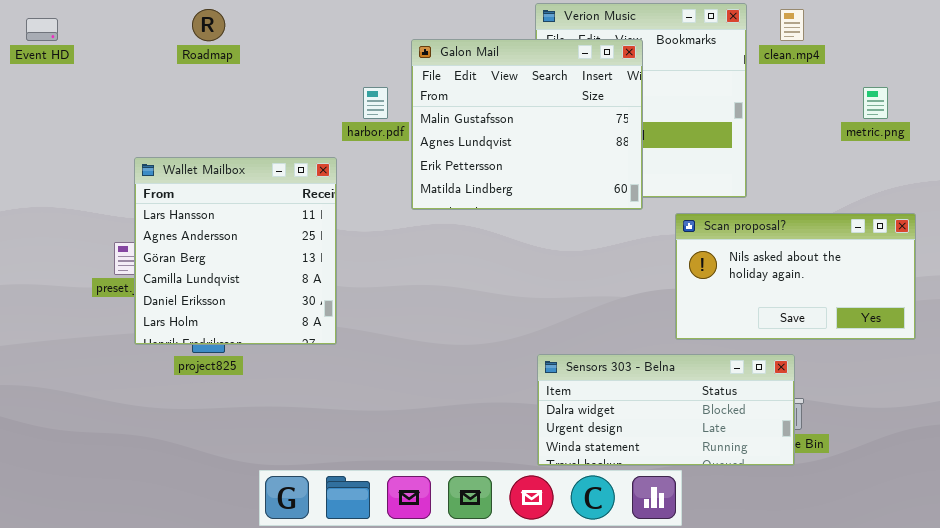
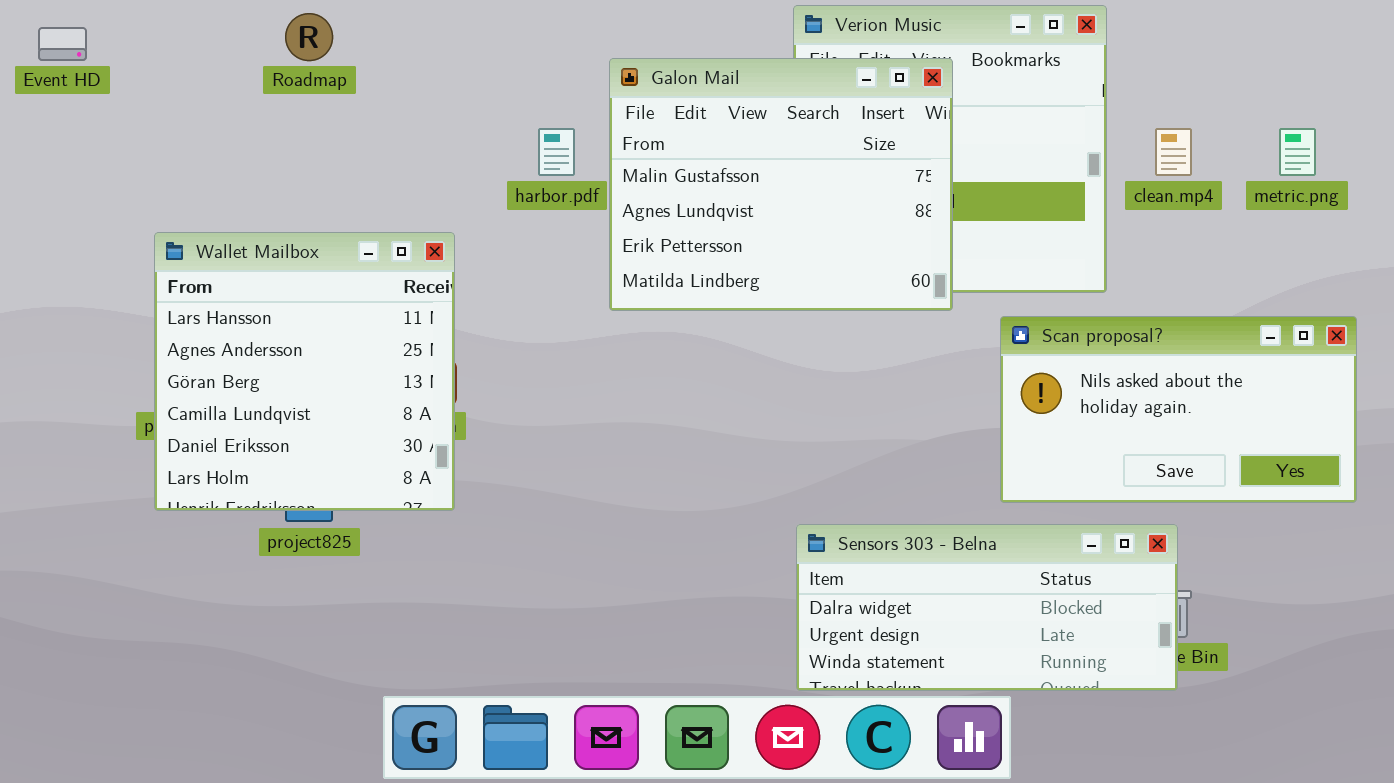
clean.mp4: [780,9,804,41] -> [1155,128,1192,176], moved
Wallet Mailbox: [134,157,337,345] -> [154,232,455,511], moved

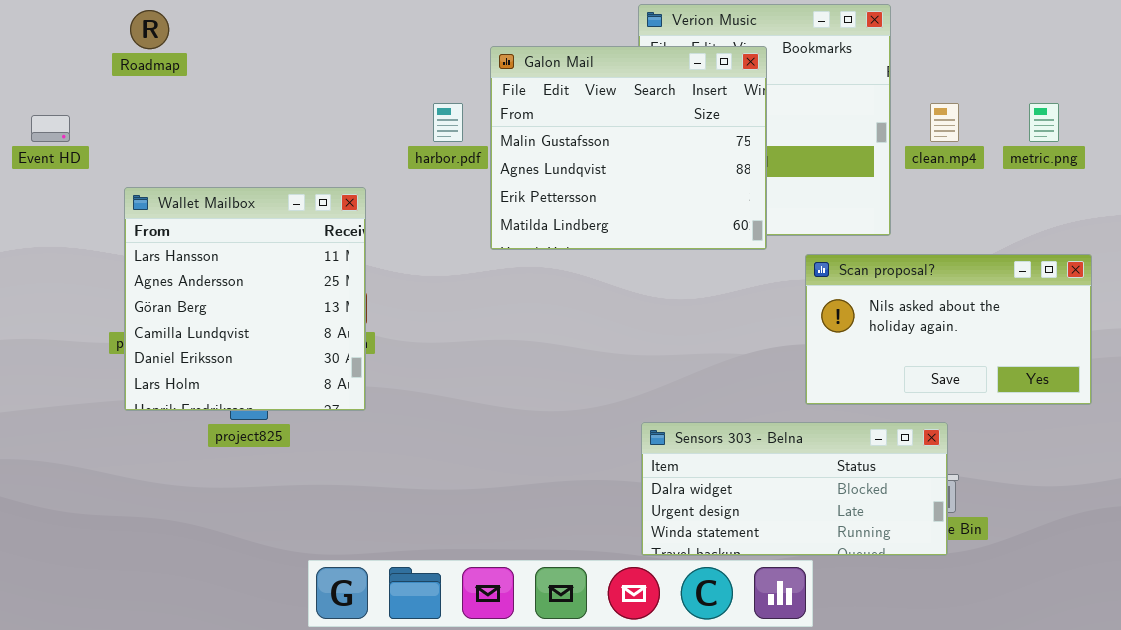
Roadmap: [285,13,333,61] -> [130,10,169,49], moved
Event HD: [38,27,87,61] -> [31,115,70,142], moved

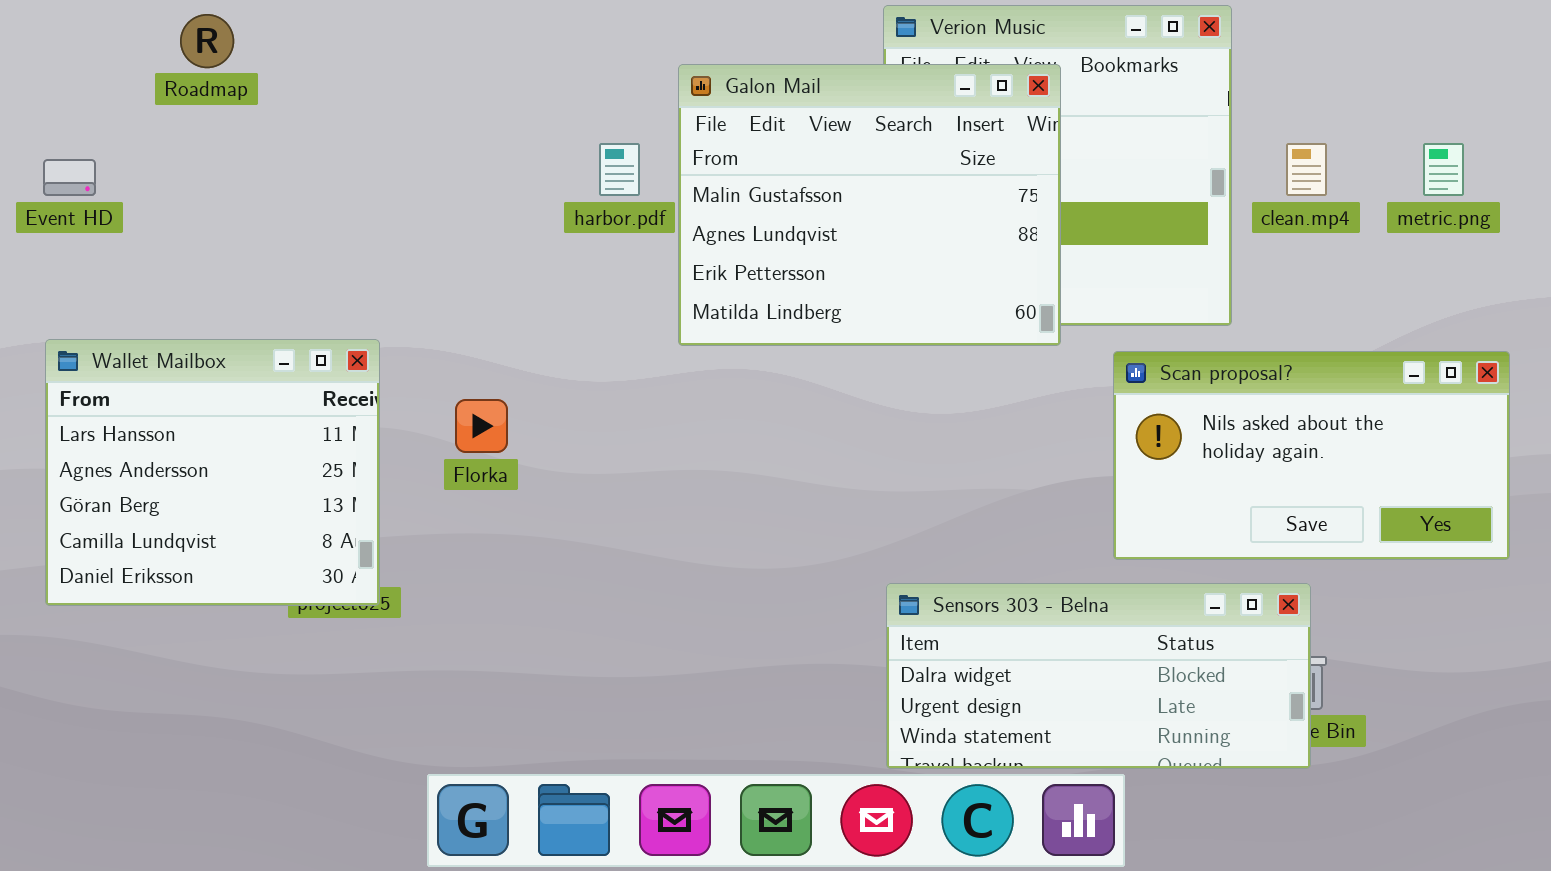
Wallet Mailbox: [124,187,366,411] -> [45,339,380,606], moved, resized

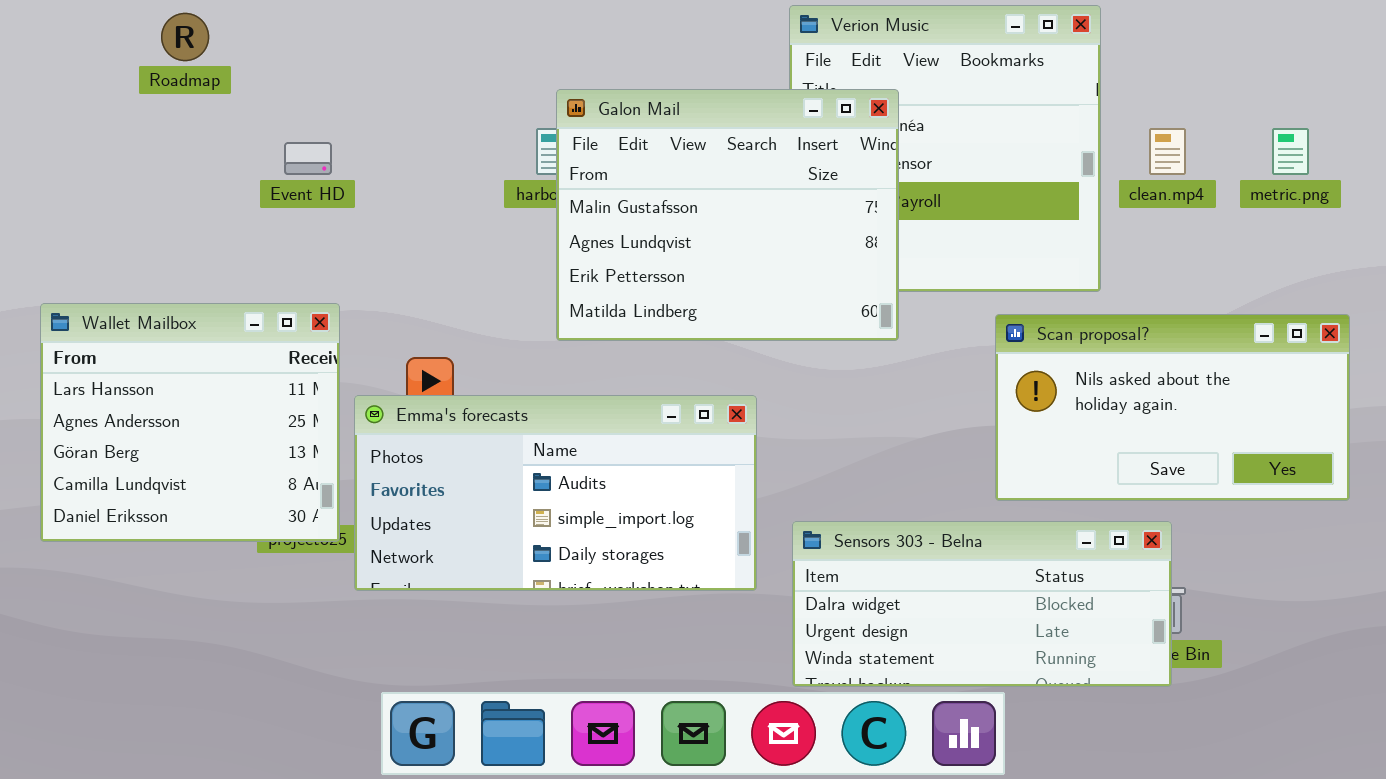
Galon Mail: [678,64,1061,346] -> [556,89,899,341], moved
Event HD: [43,159,96,196] -> [284,142,332,175], moved
Emma's forecasts: none -> [354,395,757,591], opened

